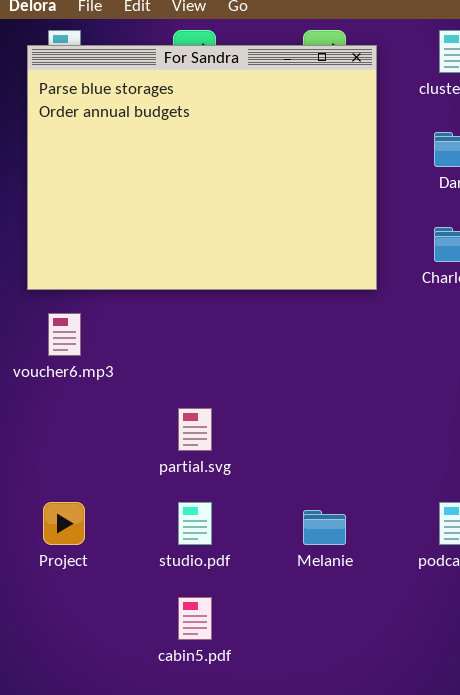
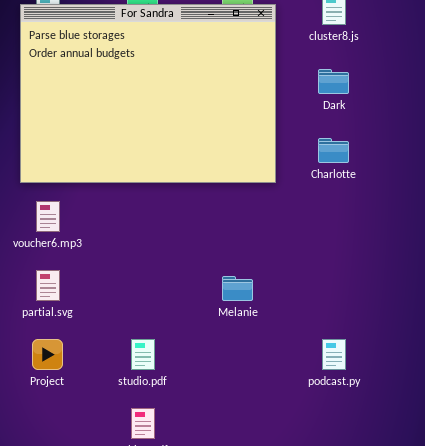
partial.svg: [178,408,212,451] -> [36,270,60,301], moved
Melanie: [303,510,346,545] -> [222,276,253,301], moved

